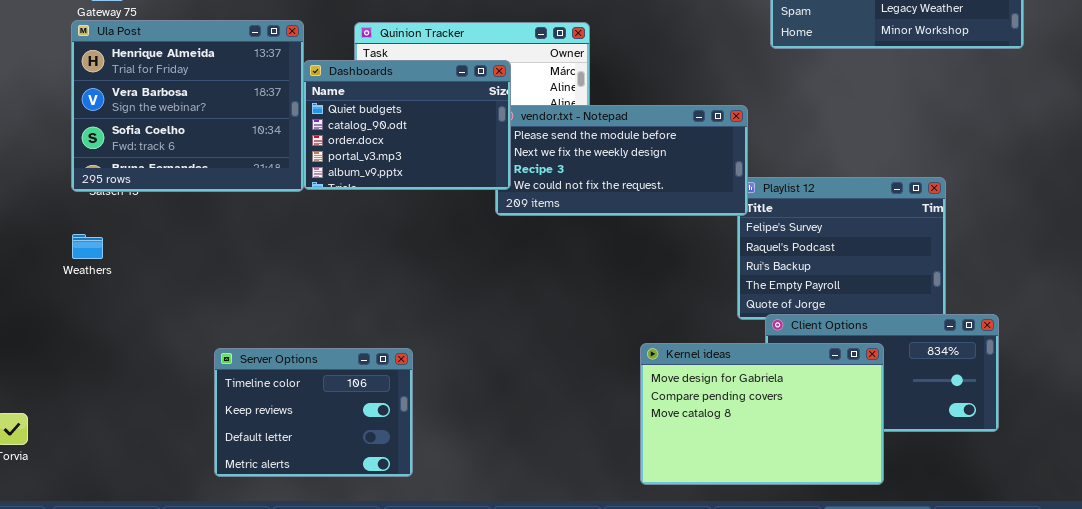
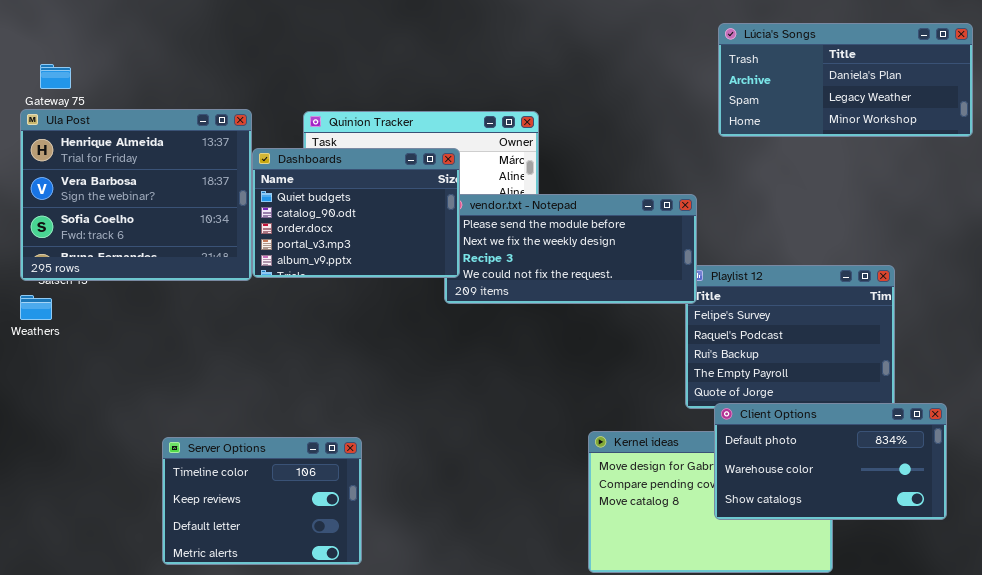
Weathers: [72,234,103,259] -> [20,295,52,320], moved
Client Options: [765,314,999,432] -> [714,403,947,520], raised

